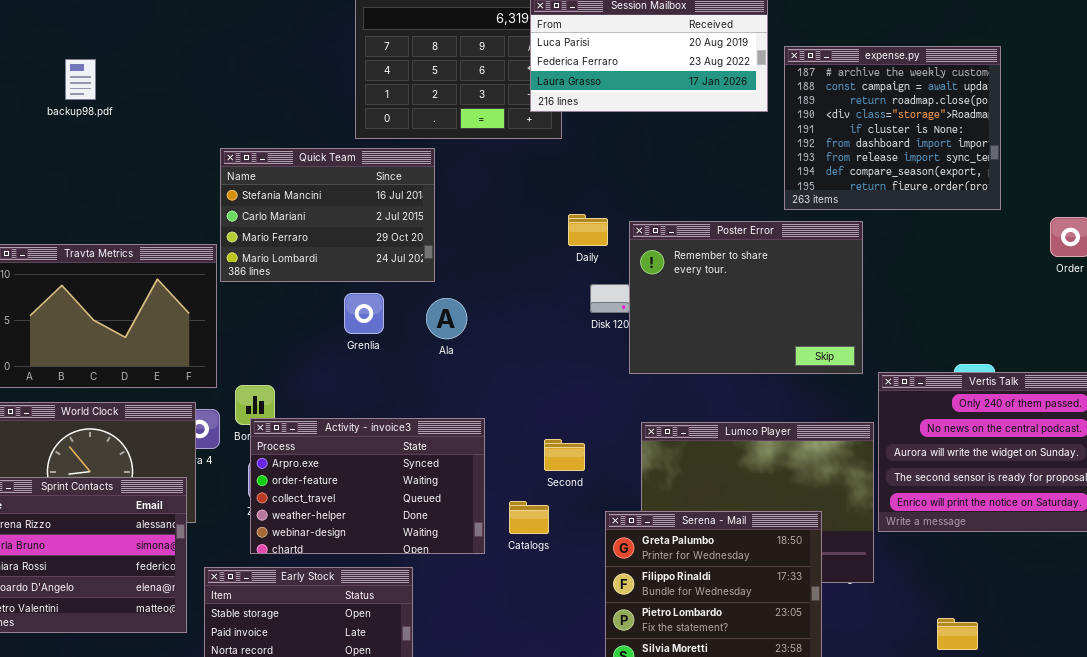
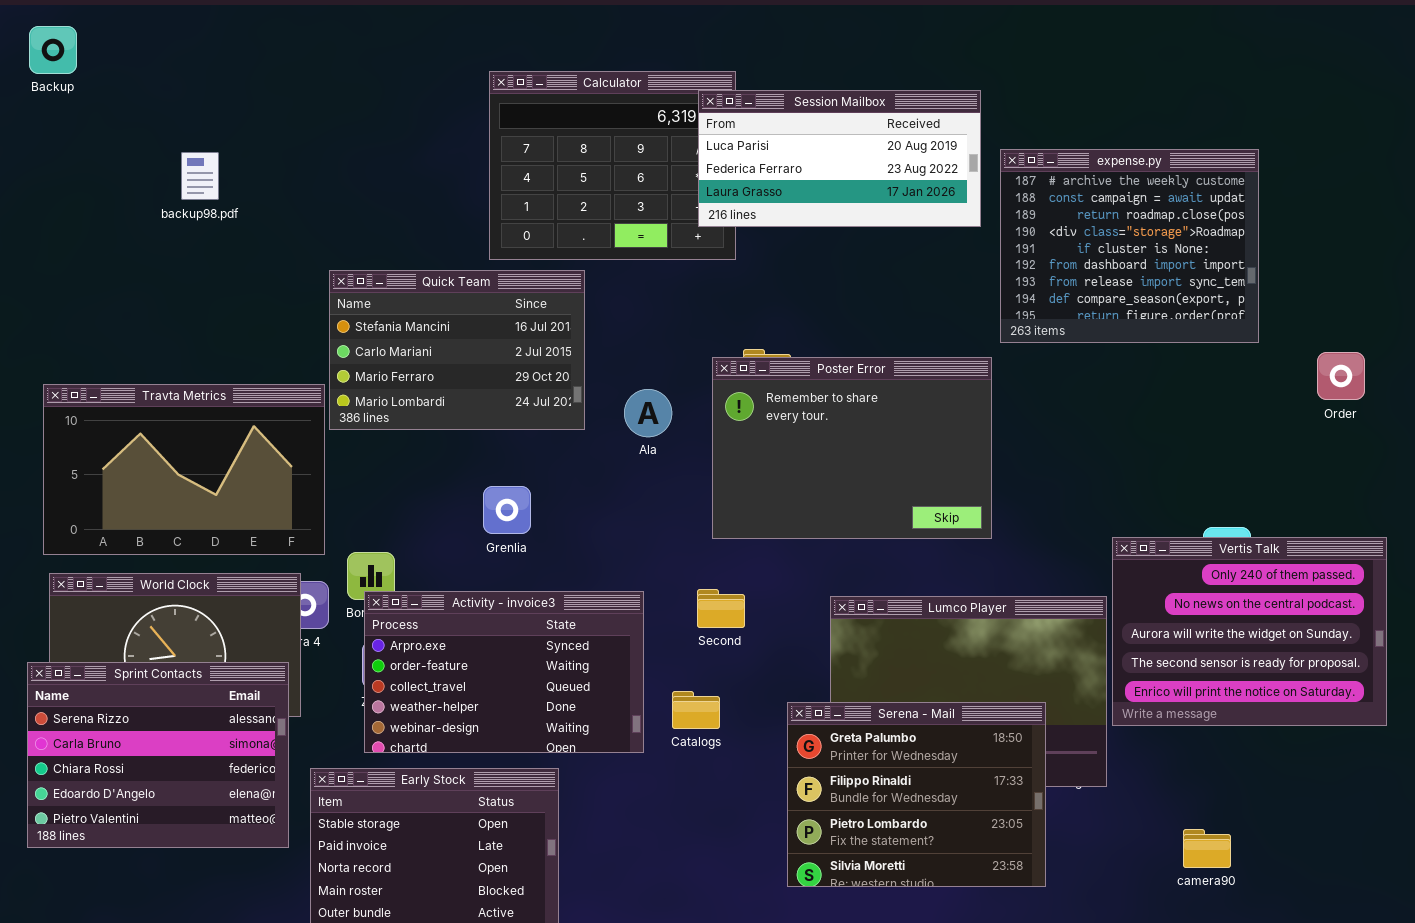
backup98.pdf: [65,59,96,100] -> [181,152,219,200], moved
Poster Error: [629,221,863,374] -> [712,357,992,539], moved
Grenlia: [344,293,384,334] -> [483,486,531,534], moved
Ala: [426,298,467,339] -> [624,389,672,437], moved
Second: [544,439,585,471] -> [697,589,745,628], moved

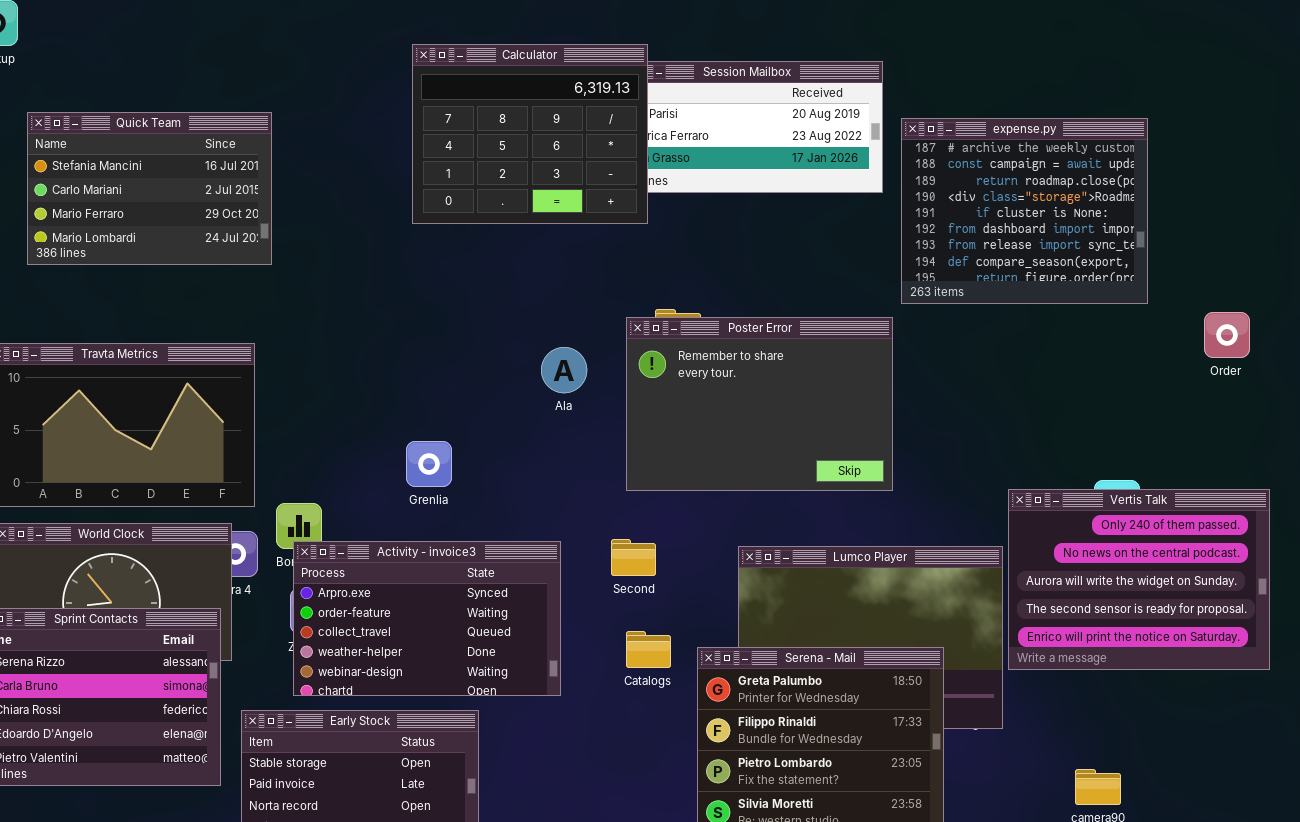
Calculator: [489,71,736,260] -> [412,44,648,224], raised
Quick Team: [329,270,585,430] -> [27,112,272,265], moved
Catalogs: [672,691,720,729] -> [626,631,671,668], moved

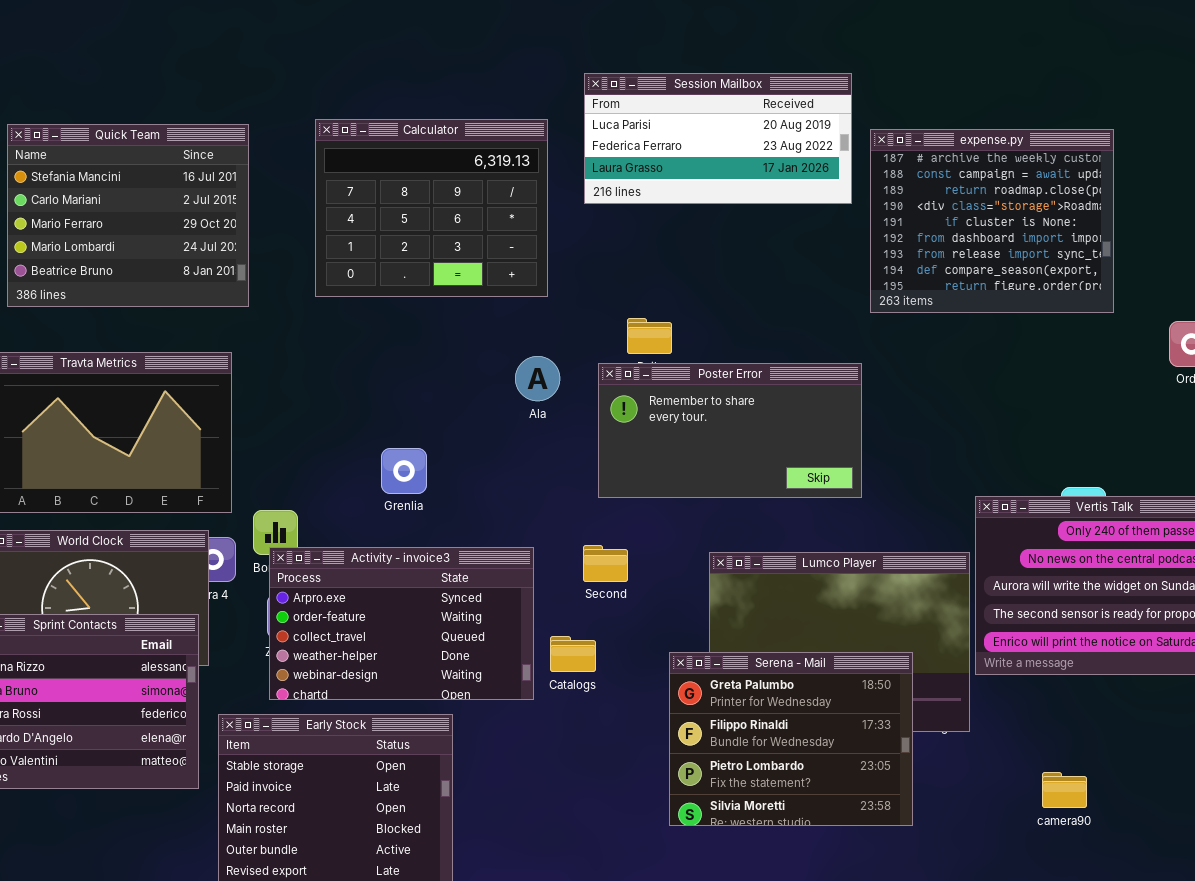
Calculator: [412,44,648,224] -> [315,119,548,297], moved
Quick Team: [27,112,272,265] -> [7,124,249,307], resized
Poster Error: [626,317,893,491] -> [598,363,862,498], resized
Catalogs: [626,631,671,668] -> [550,636,596,672], moved

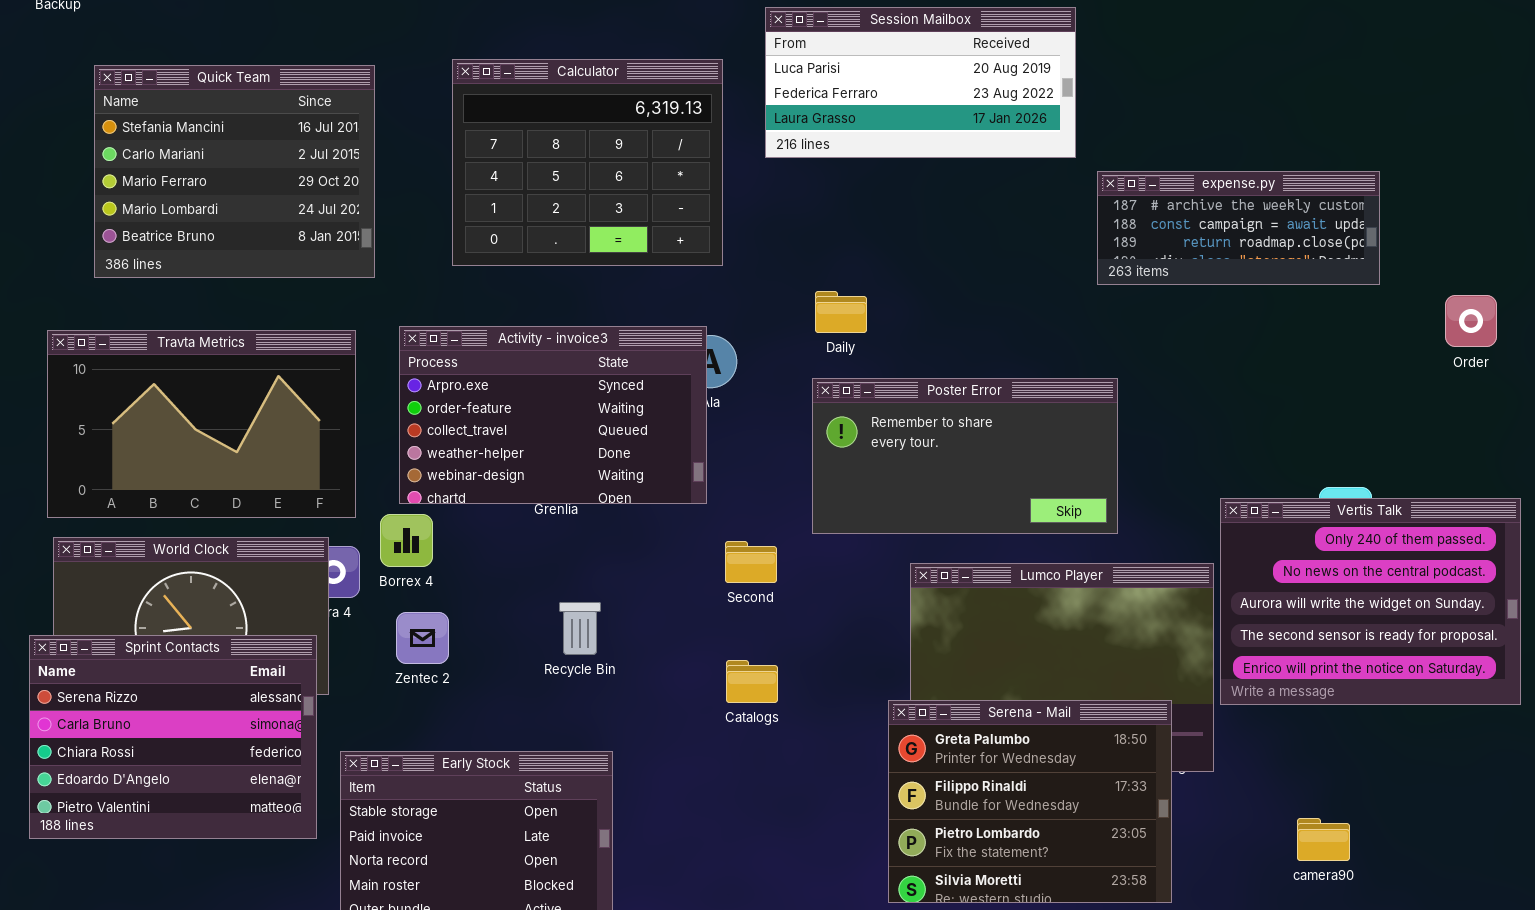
expense.py: [870,129,1114,313] -> [1097,171,1380,285], resized
Poster Error: [598,363,862,498] -> [812,378,1118,534], moved
Second: [583,545,628,582] -> [725,541,777,583], moved
Activity - invoice3: [269,547,534,700] -> [399,326,707,504], moved
Serena - Mail: [669,652,913,826] -> [888,700,1172,903], moved

